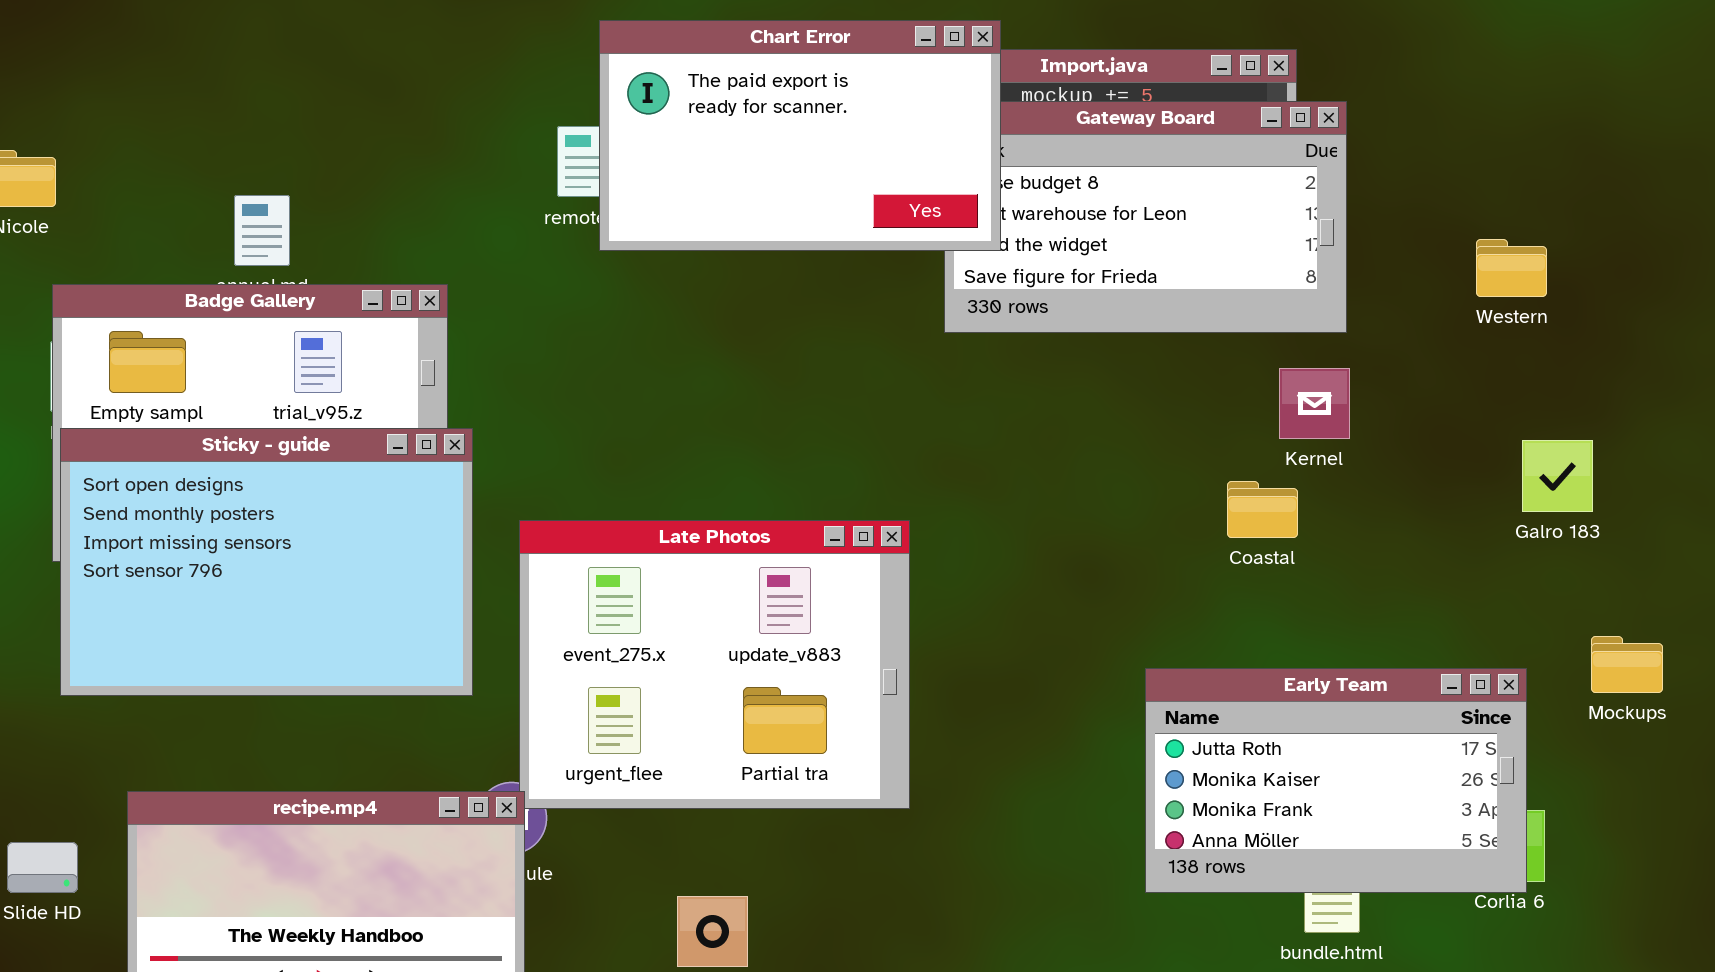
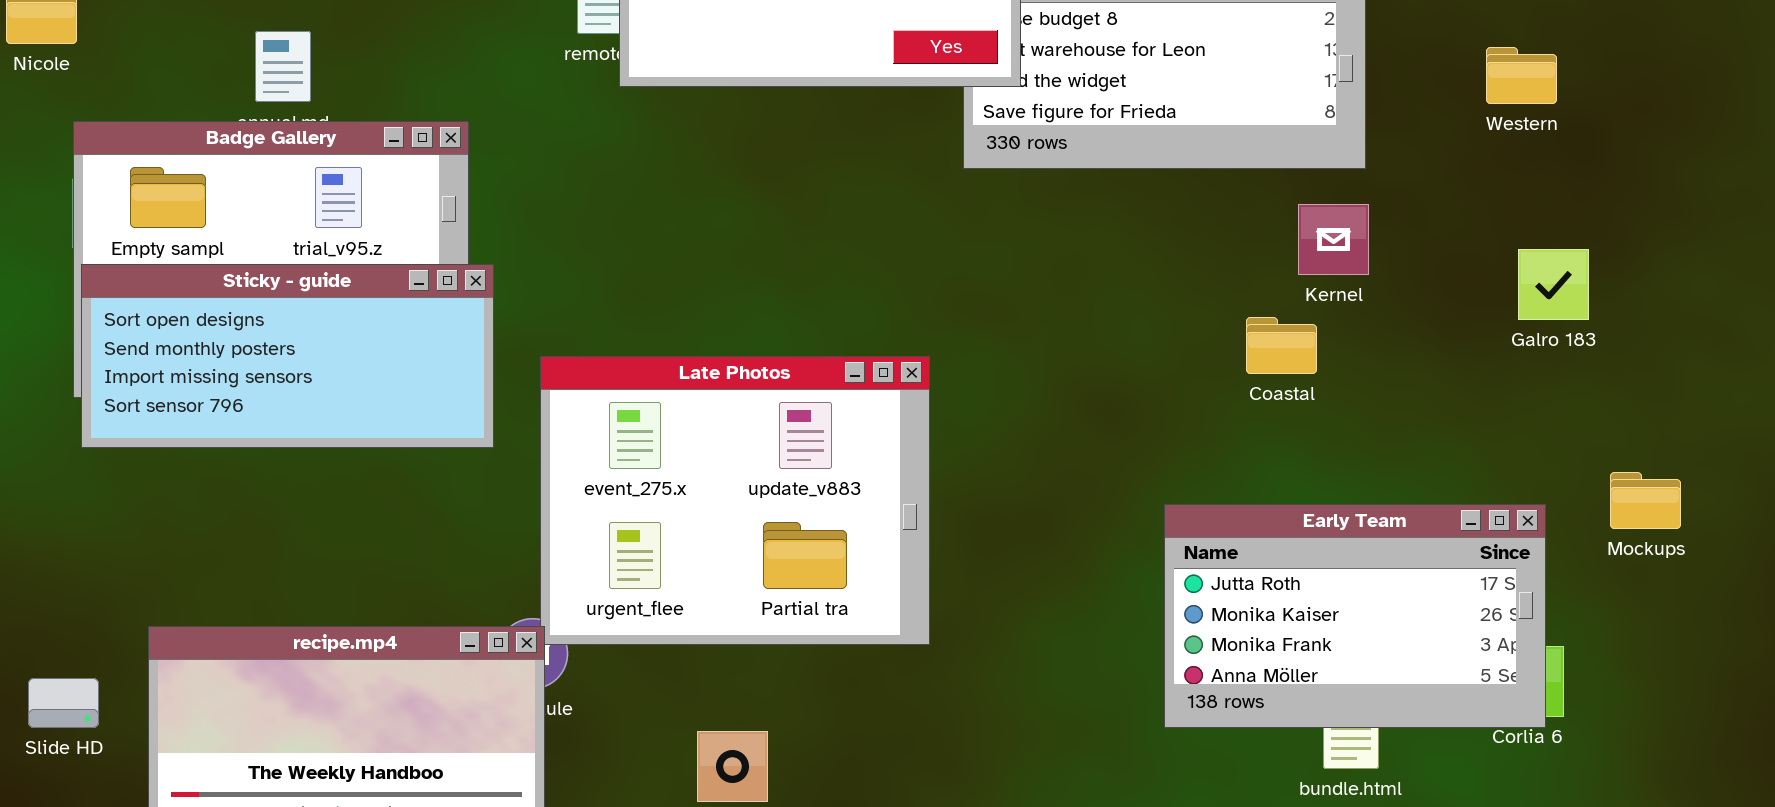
Western: [1476,239,1547,297] -> [1486,47,1557,104], moved
Sticky - guide: [60,428,473,696] -> [81,264,494,448], resized
Galro 183: [1522,440,1593,512] -> [1518,249,1589,320], moved

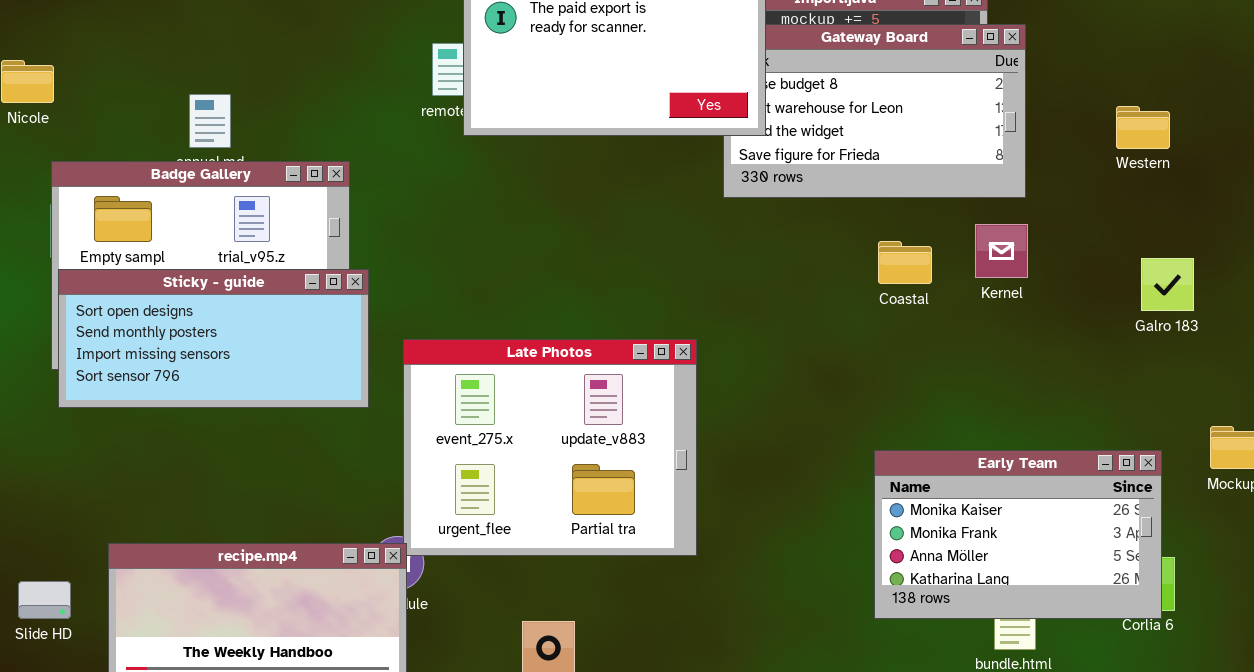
Coastal: [1246,317,1317,374] -> [878,241,932,284], moved
Early Team: [1164,504,1546,728] -> [874,450,1162,619], scrolled down 1 row

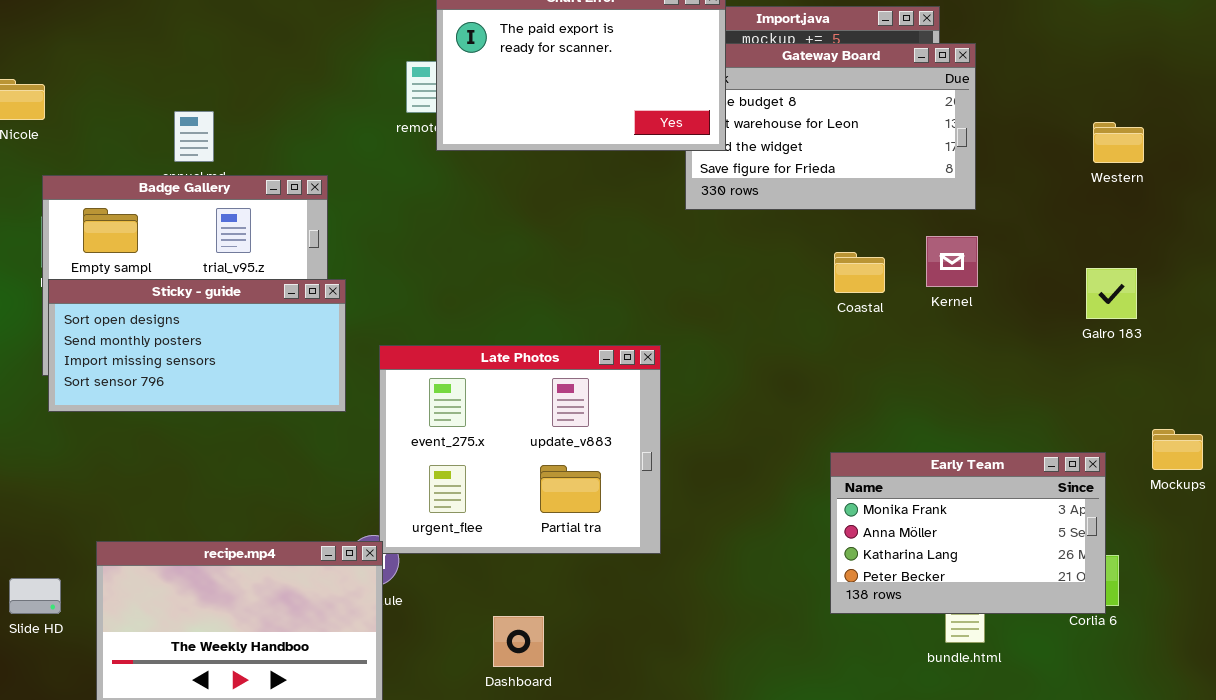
Western: [1116,106,1170,149] -> [1093,122,1144,163], moved
Early Team: [874,450,1162,619] -> [830,452,1106,614], scrolled down 1 row

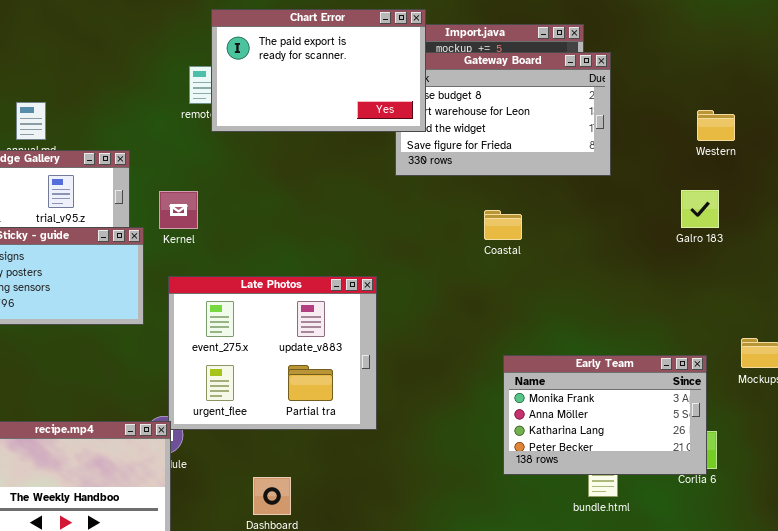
Kernel: [926,236,978,287] -> [159,191,198,229], moved
Coastal: [834,252,885,293] -> [484,210,522,240], moved
Galro 183: [1086,268,1137,319] -> [681,190,719,228], moved

